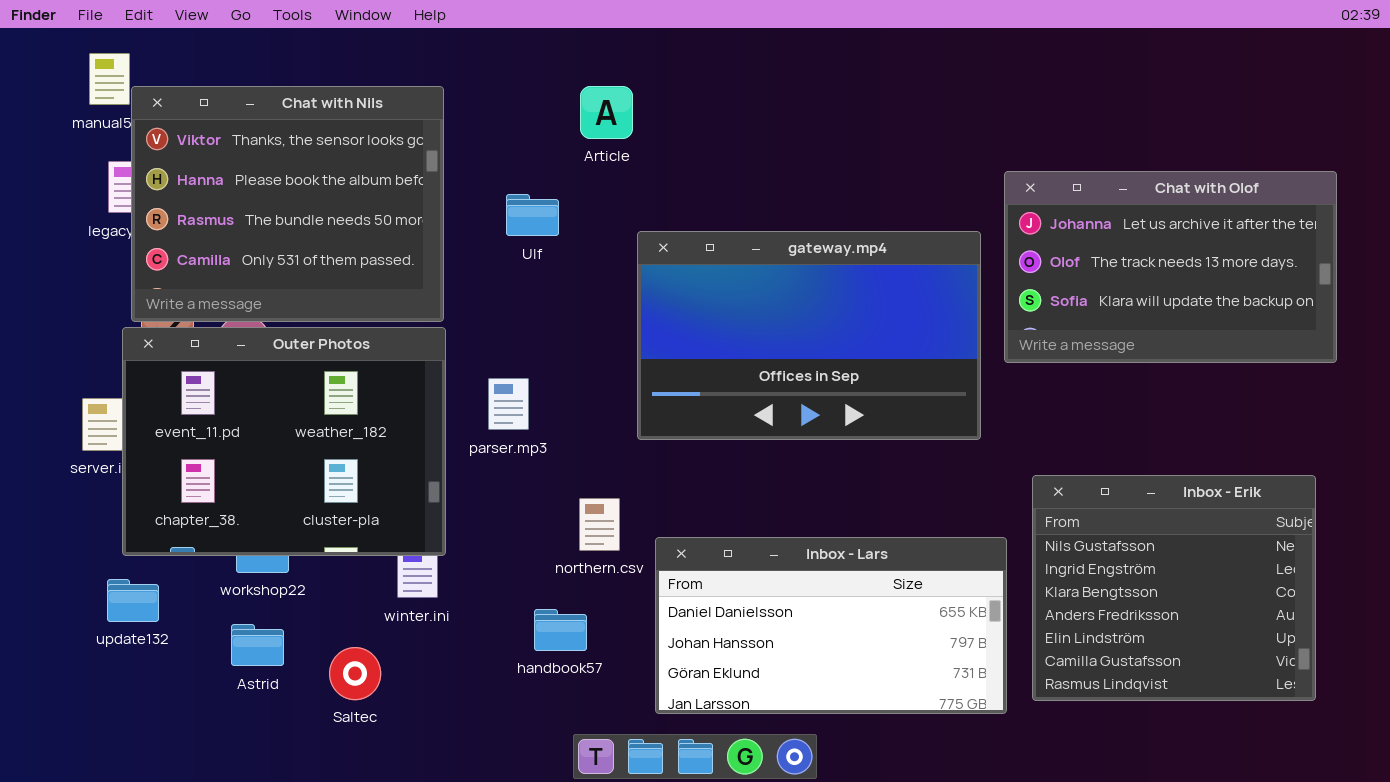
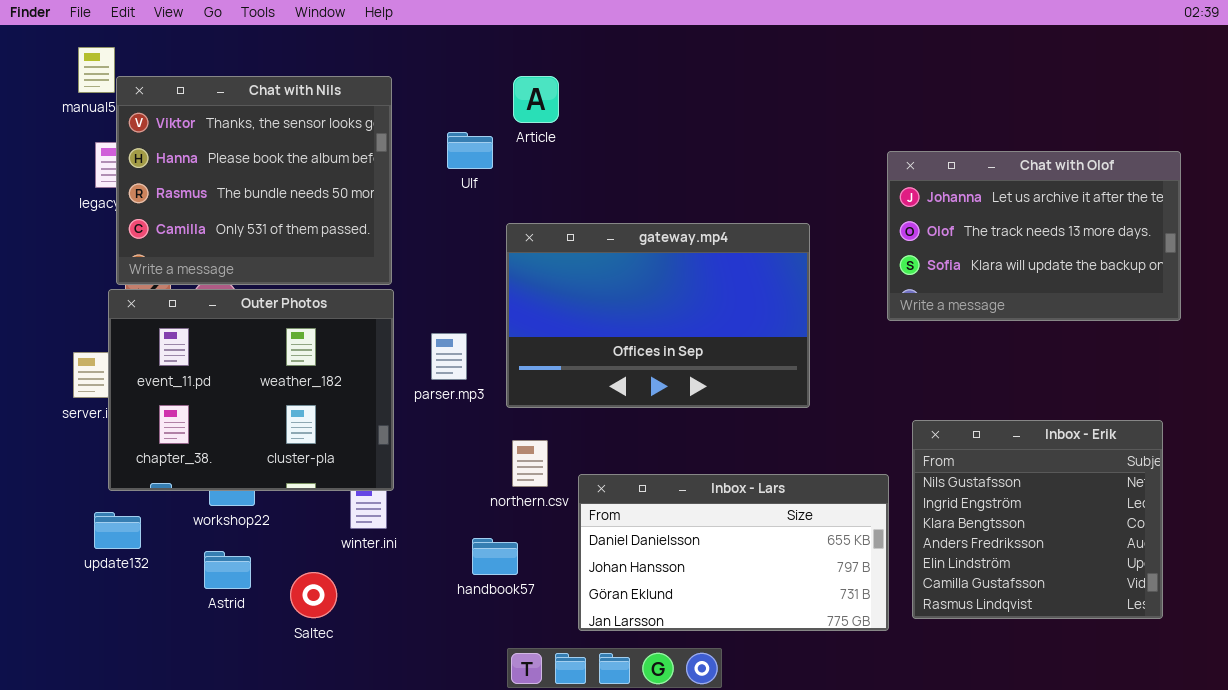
Ulf: [506,194,559,236] -> [447,132,493,169], moved
gateway.mp4: [637,231,981,440] -> [506,223,810,408], moved

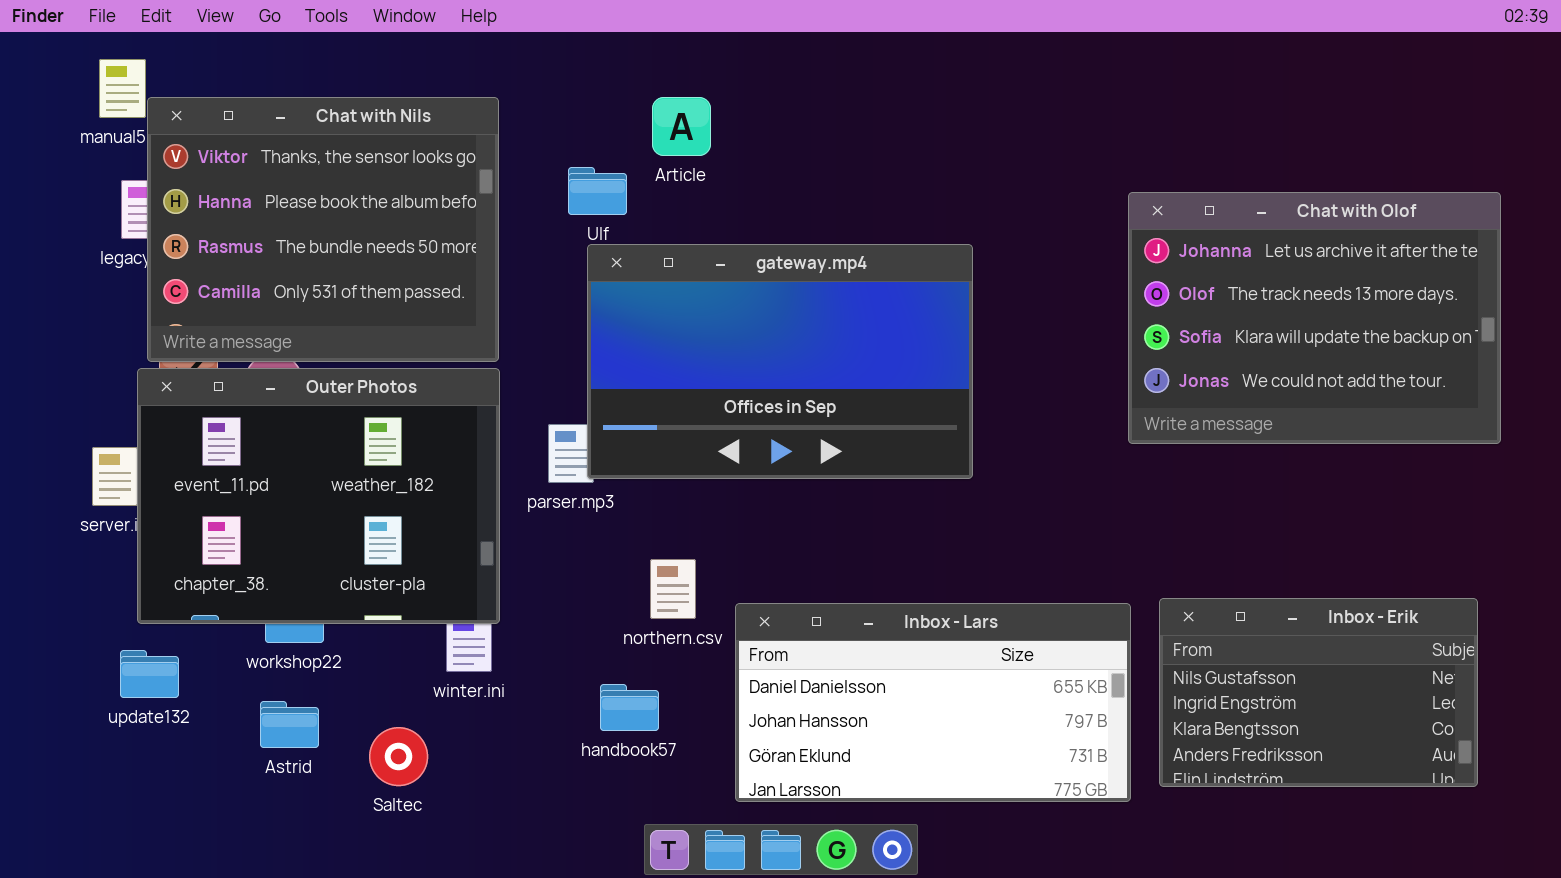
Chat with Olof: [887,151,1181,321] -> [1128,192,1501,444], resized
gateway.mp4: [506,223,810,408] -> [587,244,973,479], moved
Inbox - Erik: [912,420,1163,619] -> [1159,598,1478,787], resized

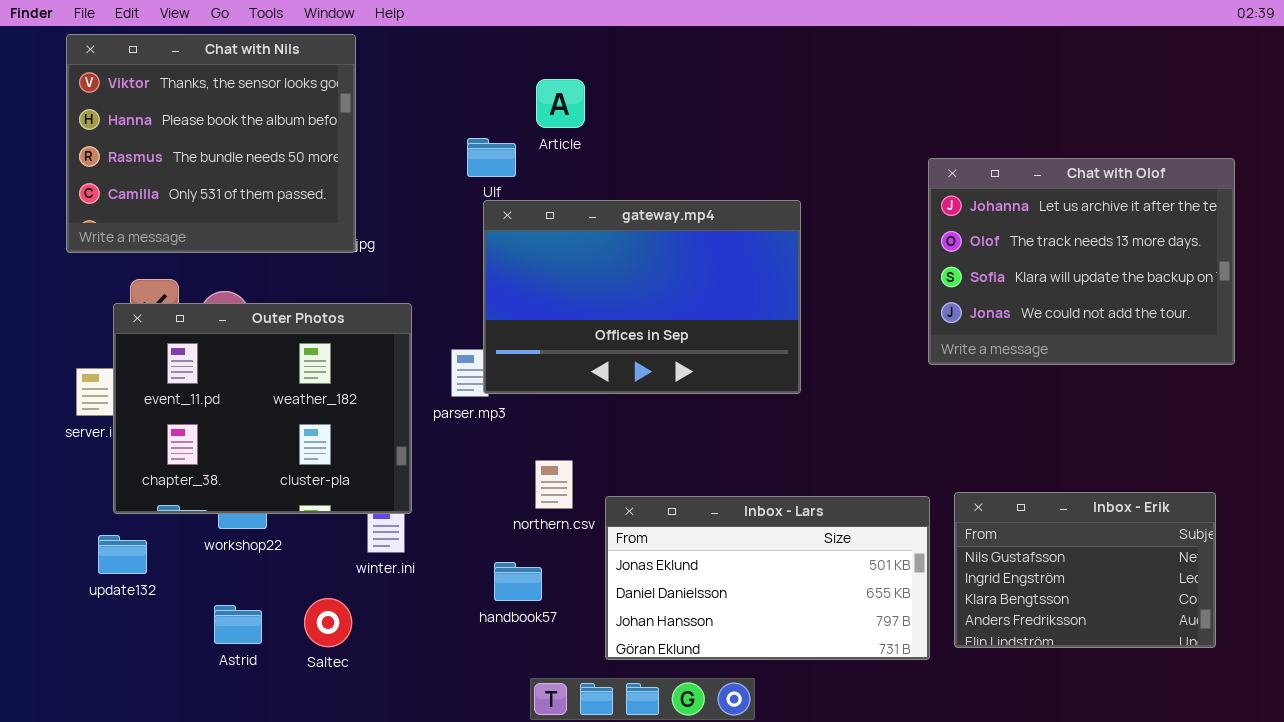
Chat with Nils: [147,97,499,362] -> [66,34,356,253], moved
Inbox - Lars: [735,603,1131,802] -> [605,496,930,660], scrolled up 1 row
Astrid: [260,701,319,748] -> [214,605,262,644], moved

